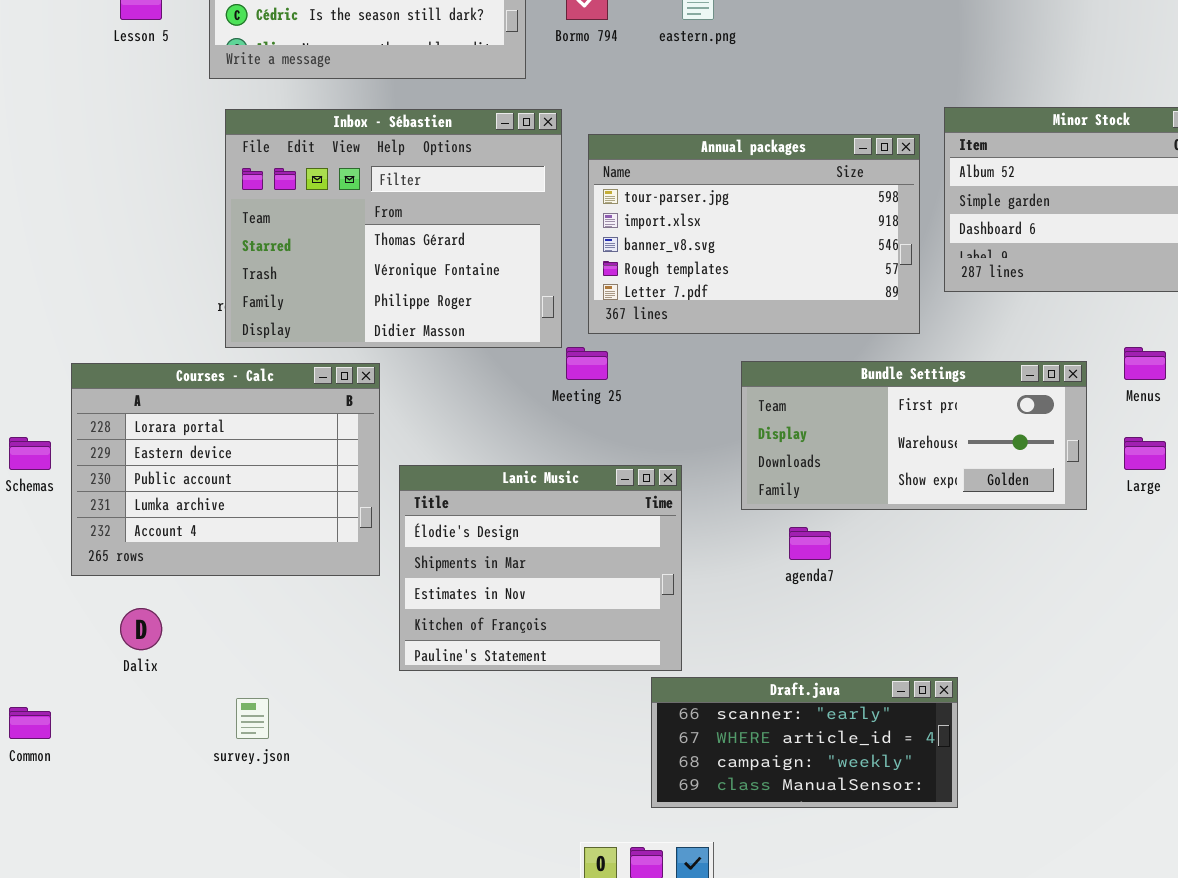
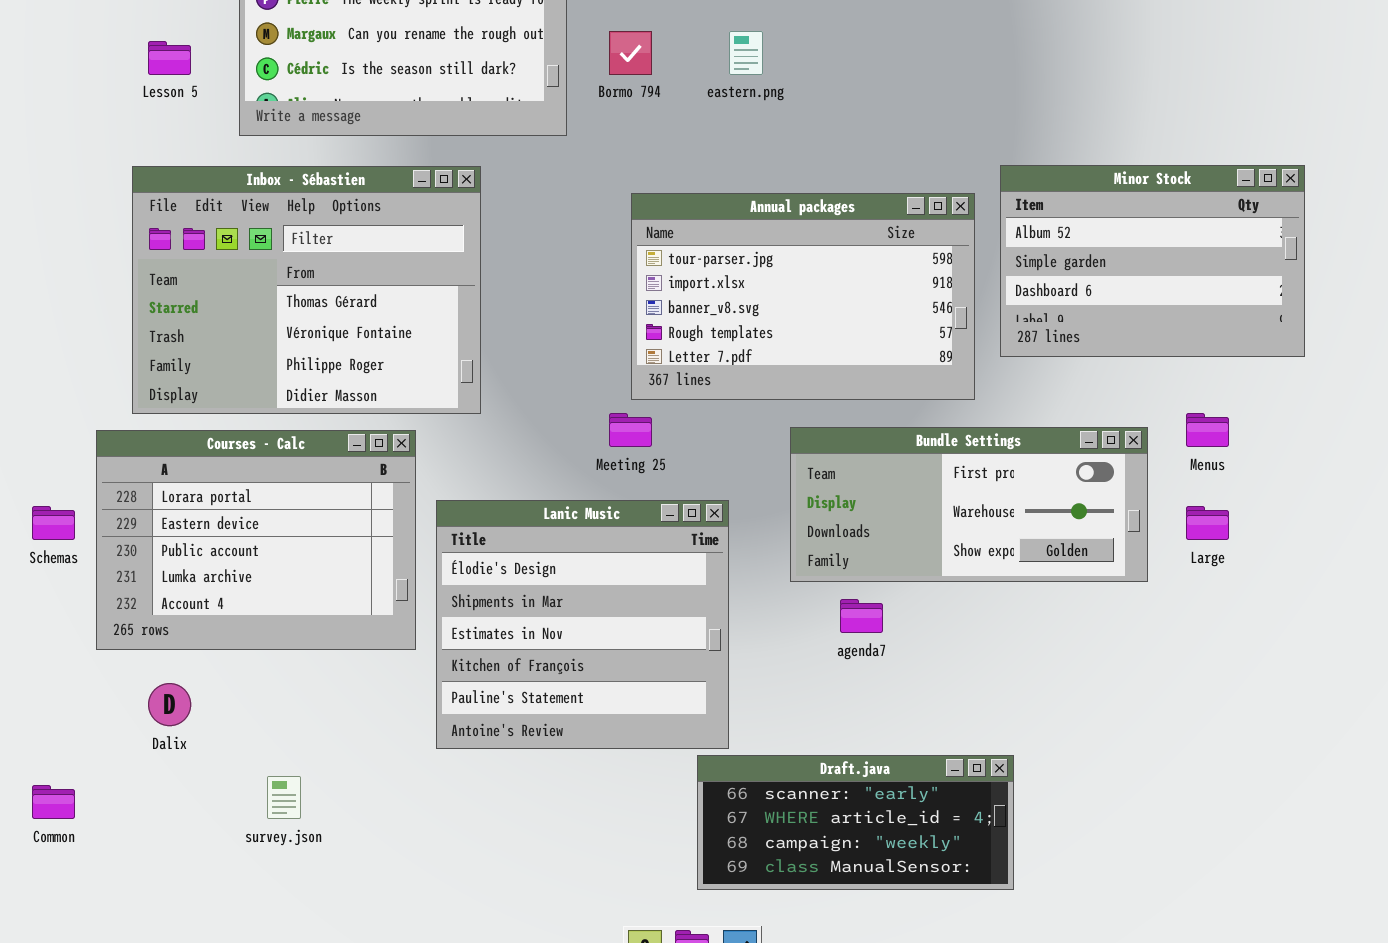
Inbox - Sébastien: [225,109,562,348] -> [132,166,481,414], moved
Lanic Music: [399,465,682,671] -> [436,500,729,749], resized

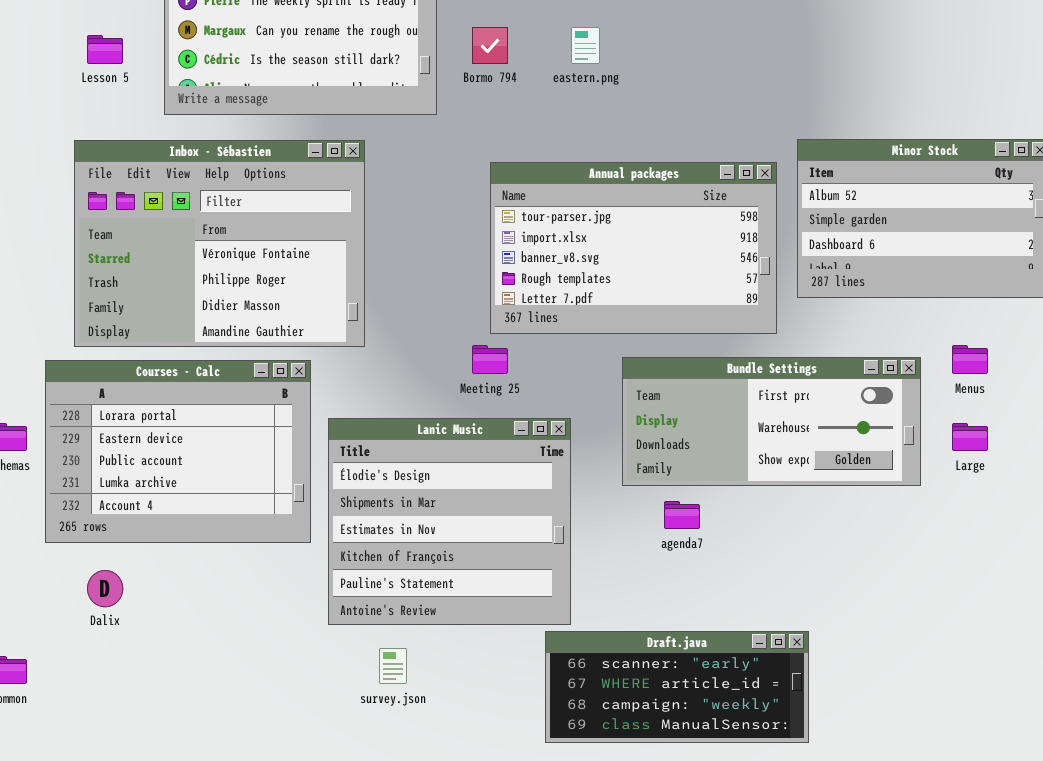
Inbox - Sébastien: [132,166,481,414] -> [74,140,365,347], scrolled down 1 row
survey.json: [267,776,301,819] -> [379,648,407,684], moved

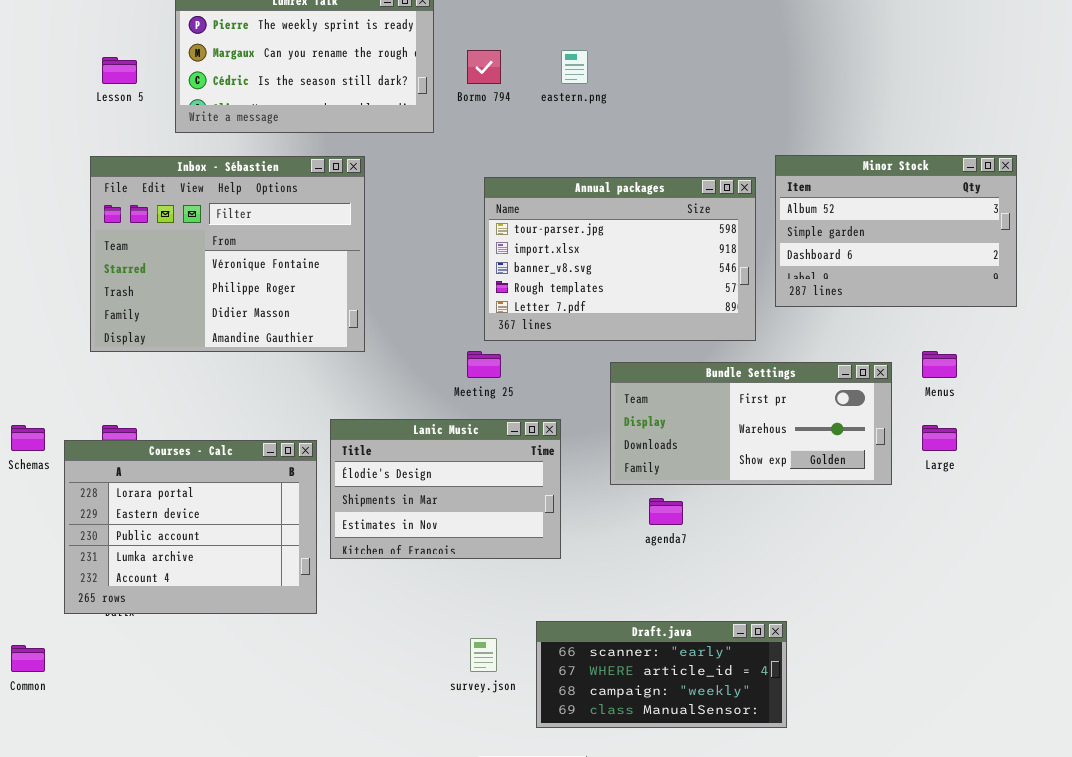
Courses - Calc: [45,360,311,543] -> [64,440,317,614], moved
Lanic Music: [328,418,571,625] -> [330,419,561,559], resized
survey.json: [379,648,407,684] -> [470,638,497,672], moved

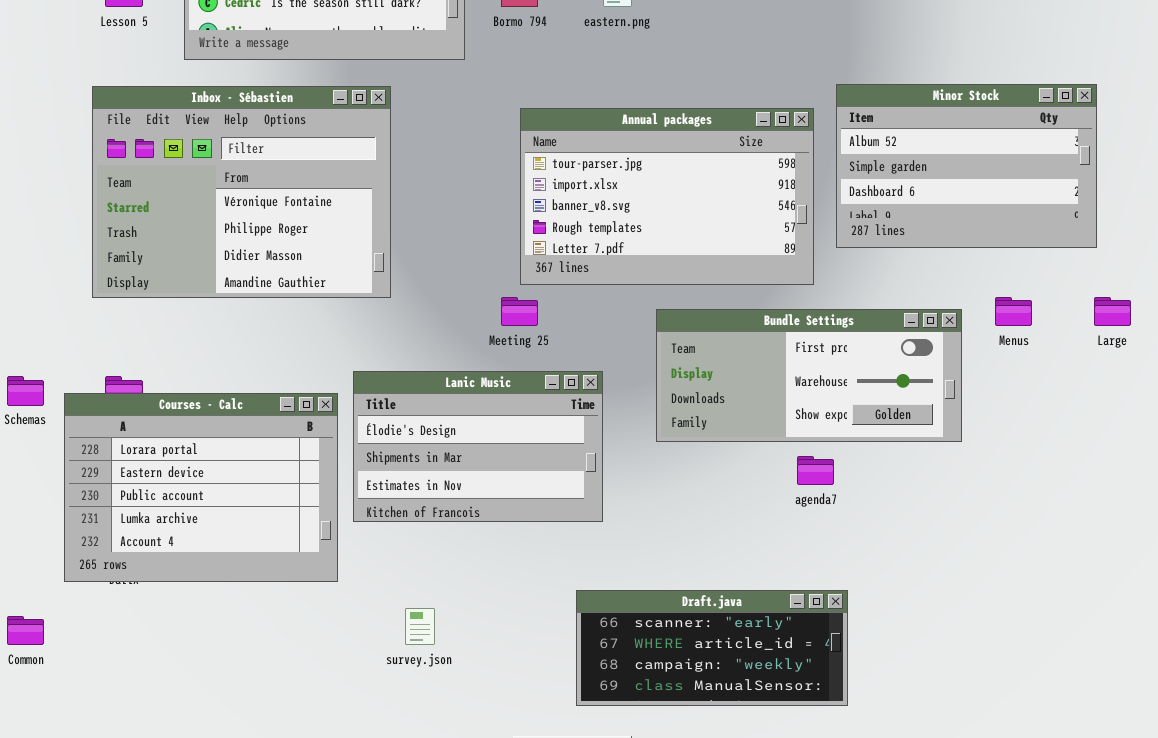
Large: [922,425,957,451] -> [1094,297,1131,326], moved
agenda7: [649,498,683,525] -> [797,456,834,485], moved
survey.json: [470,638,497,672] -> [405,608,435,645], moved

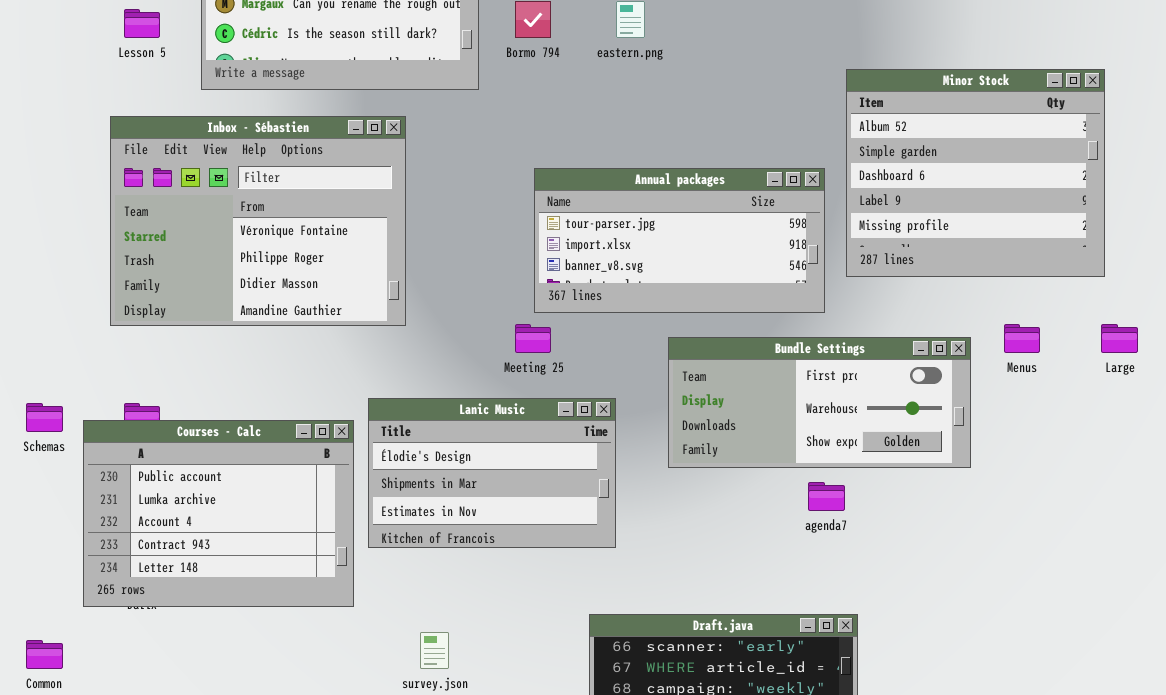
Minor Stock: [836,84,1097,248] -> [846,69,1105,277], resized
Annual packages: [520,108,814,285] -> [534,168,825,313], resized
Courses - Calc: [64,393,338,582] -> [83,420,354,607], scrolled down 2 rows

